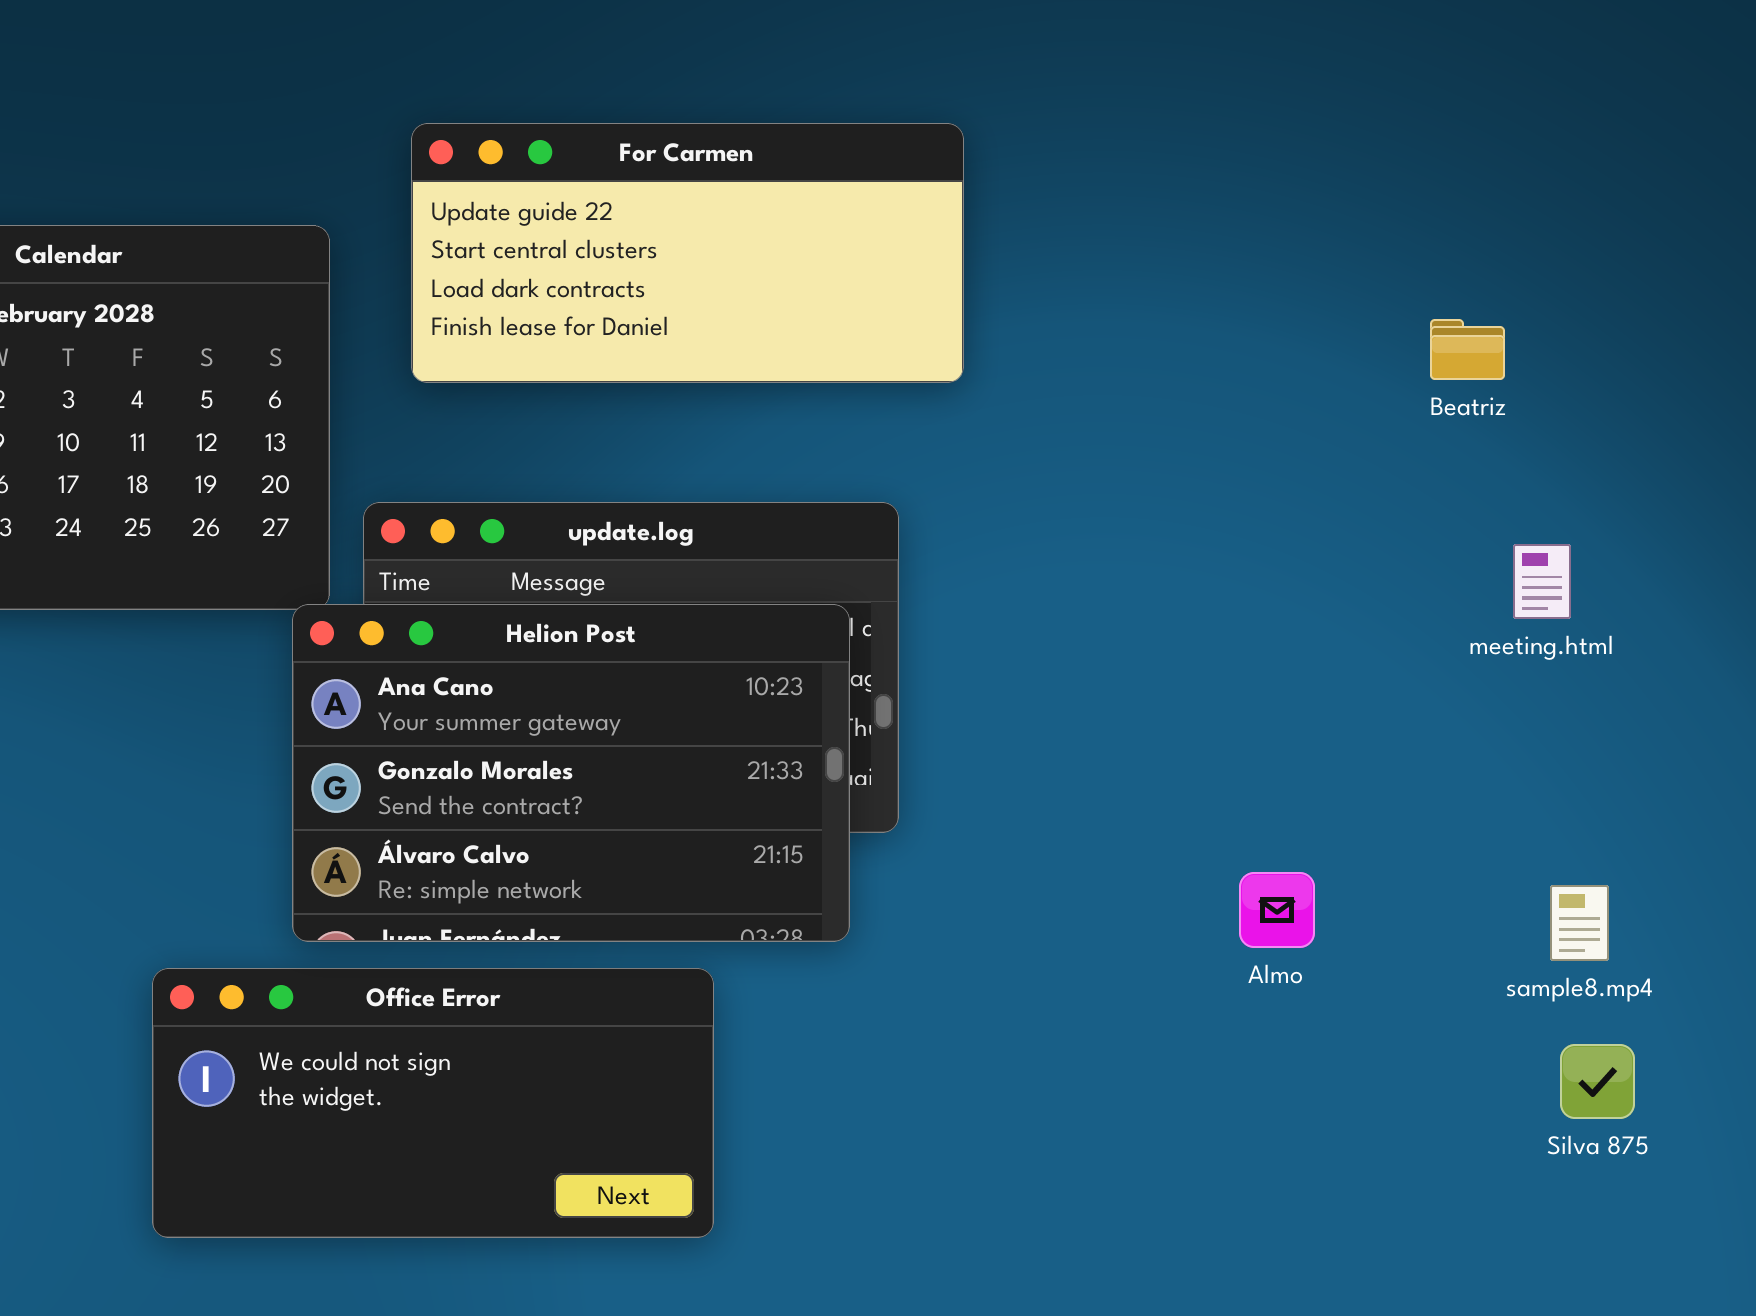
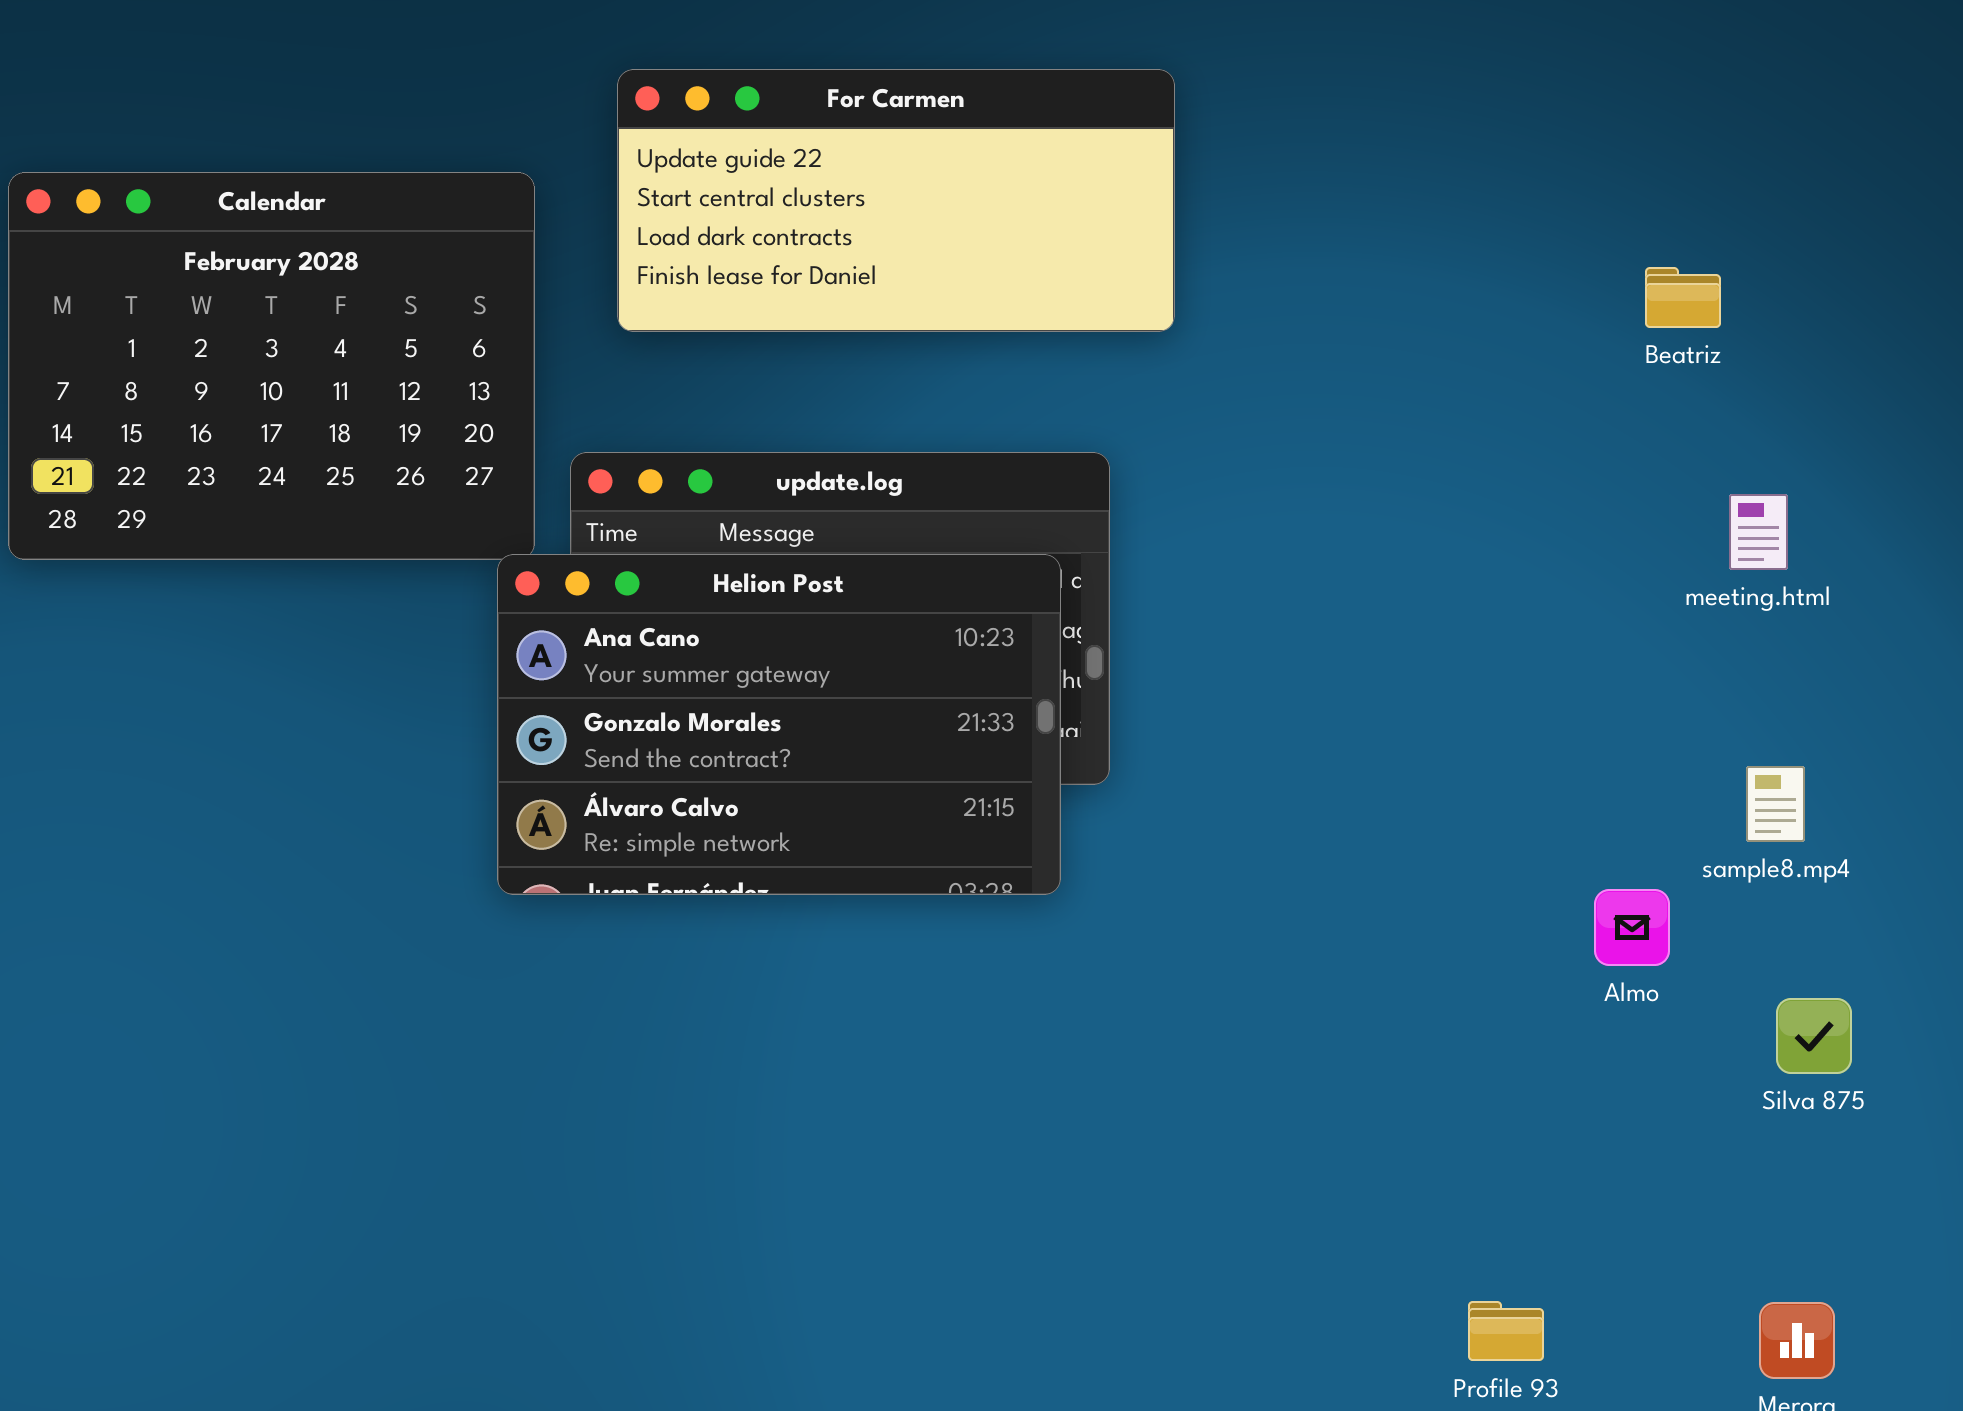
Almo: [1239,872,1315,948] -> [1594,889,1670,966], moved
sample8.mp4: [1550,885,1609,961] -> [1746,766,1805,842], moved
Office Error: [152,968,714,1238] -> none, closed

